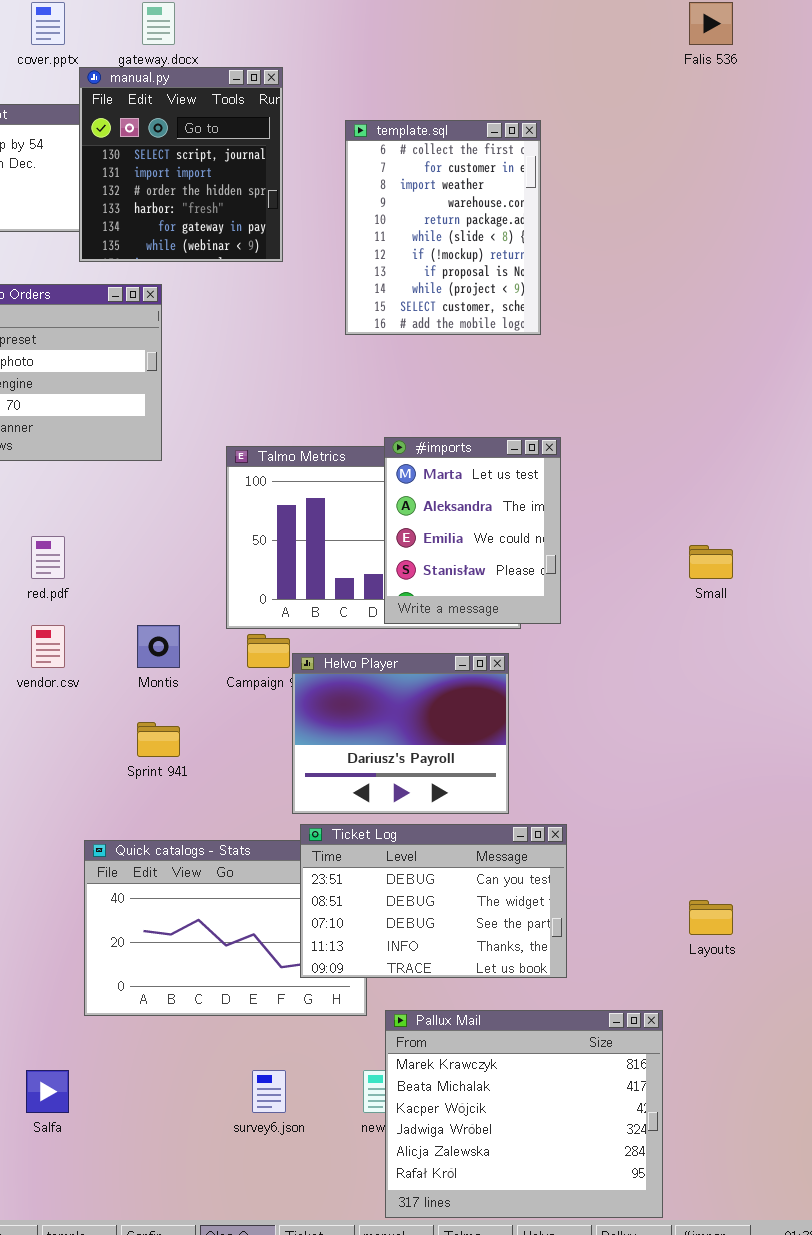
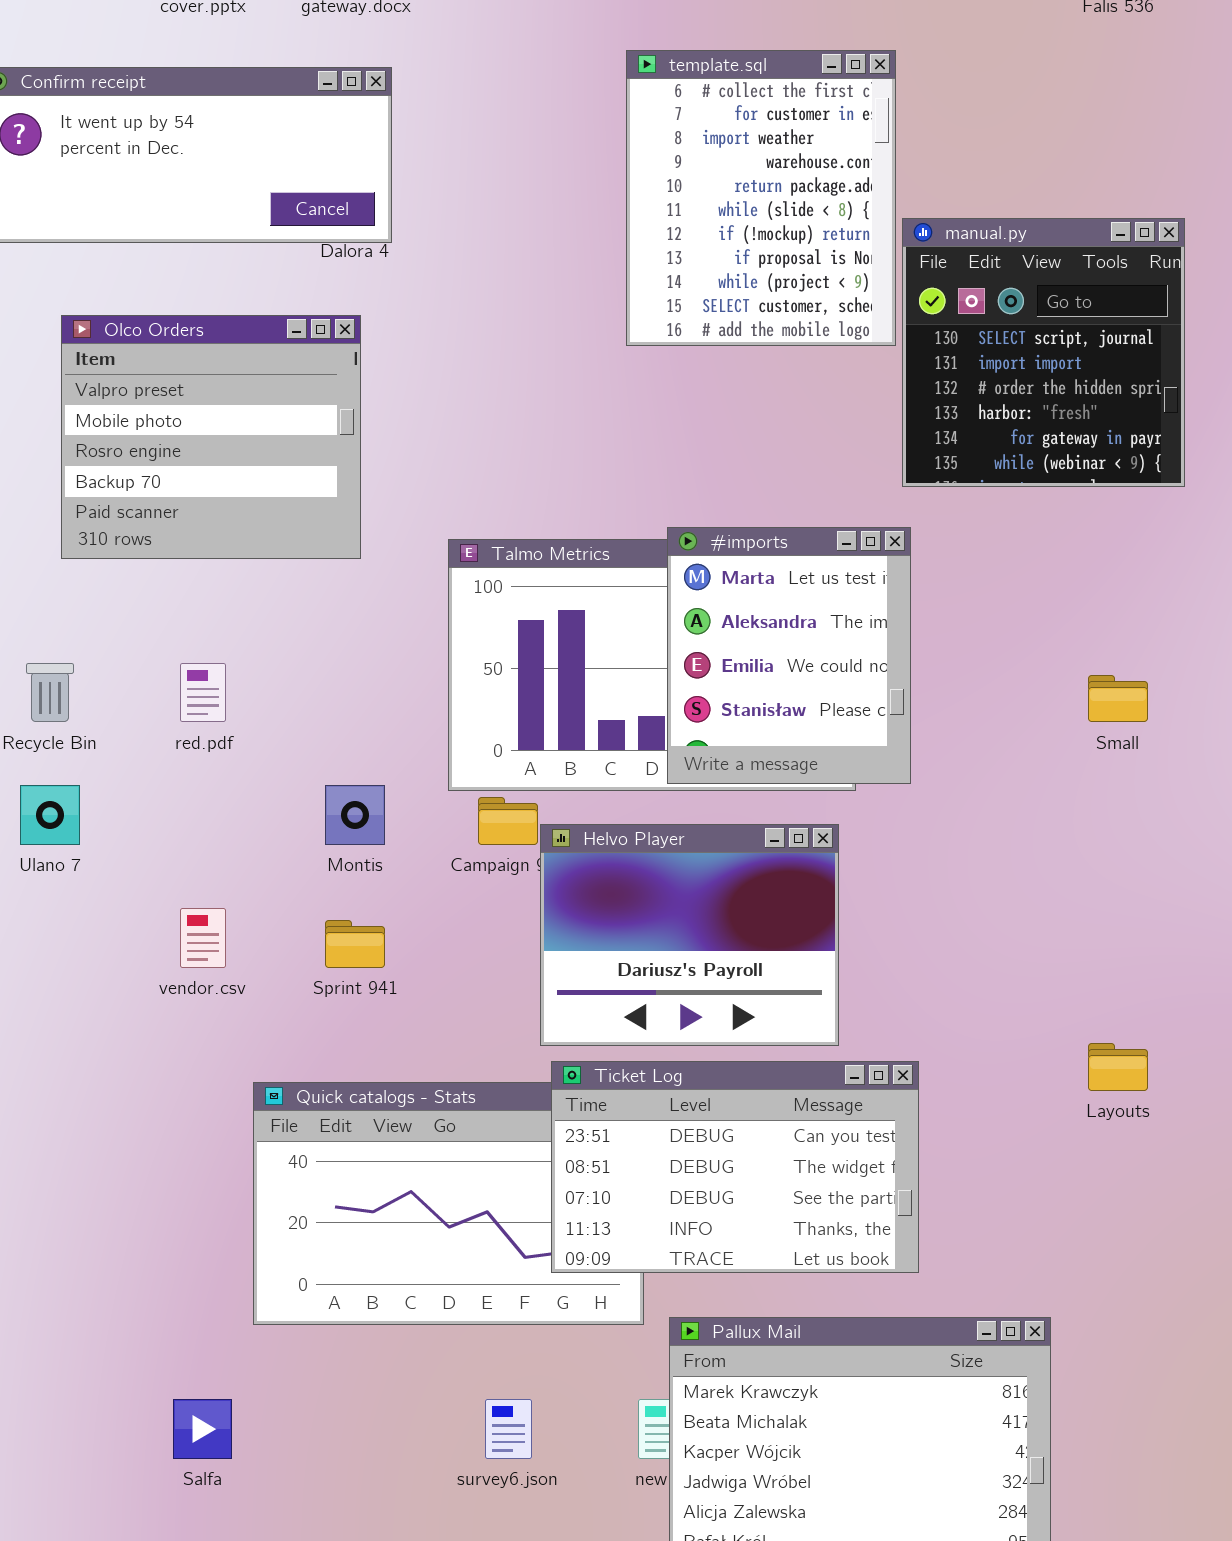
manual.py: [79,67,283,262] -> [902,218,1185,487], moved
template.sql: [345,120,541,335] -> [626,50,896,346], moved
vendor.csv: [31,625,65,668] -> [180,908,226,968], moved
Layouts: [689,900,733,935] -> [1088,1043,1148,1091], moved

